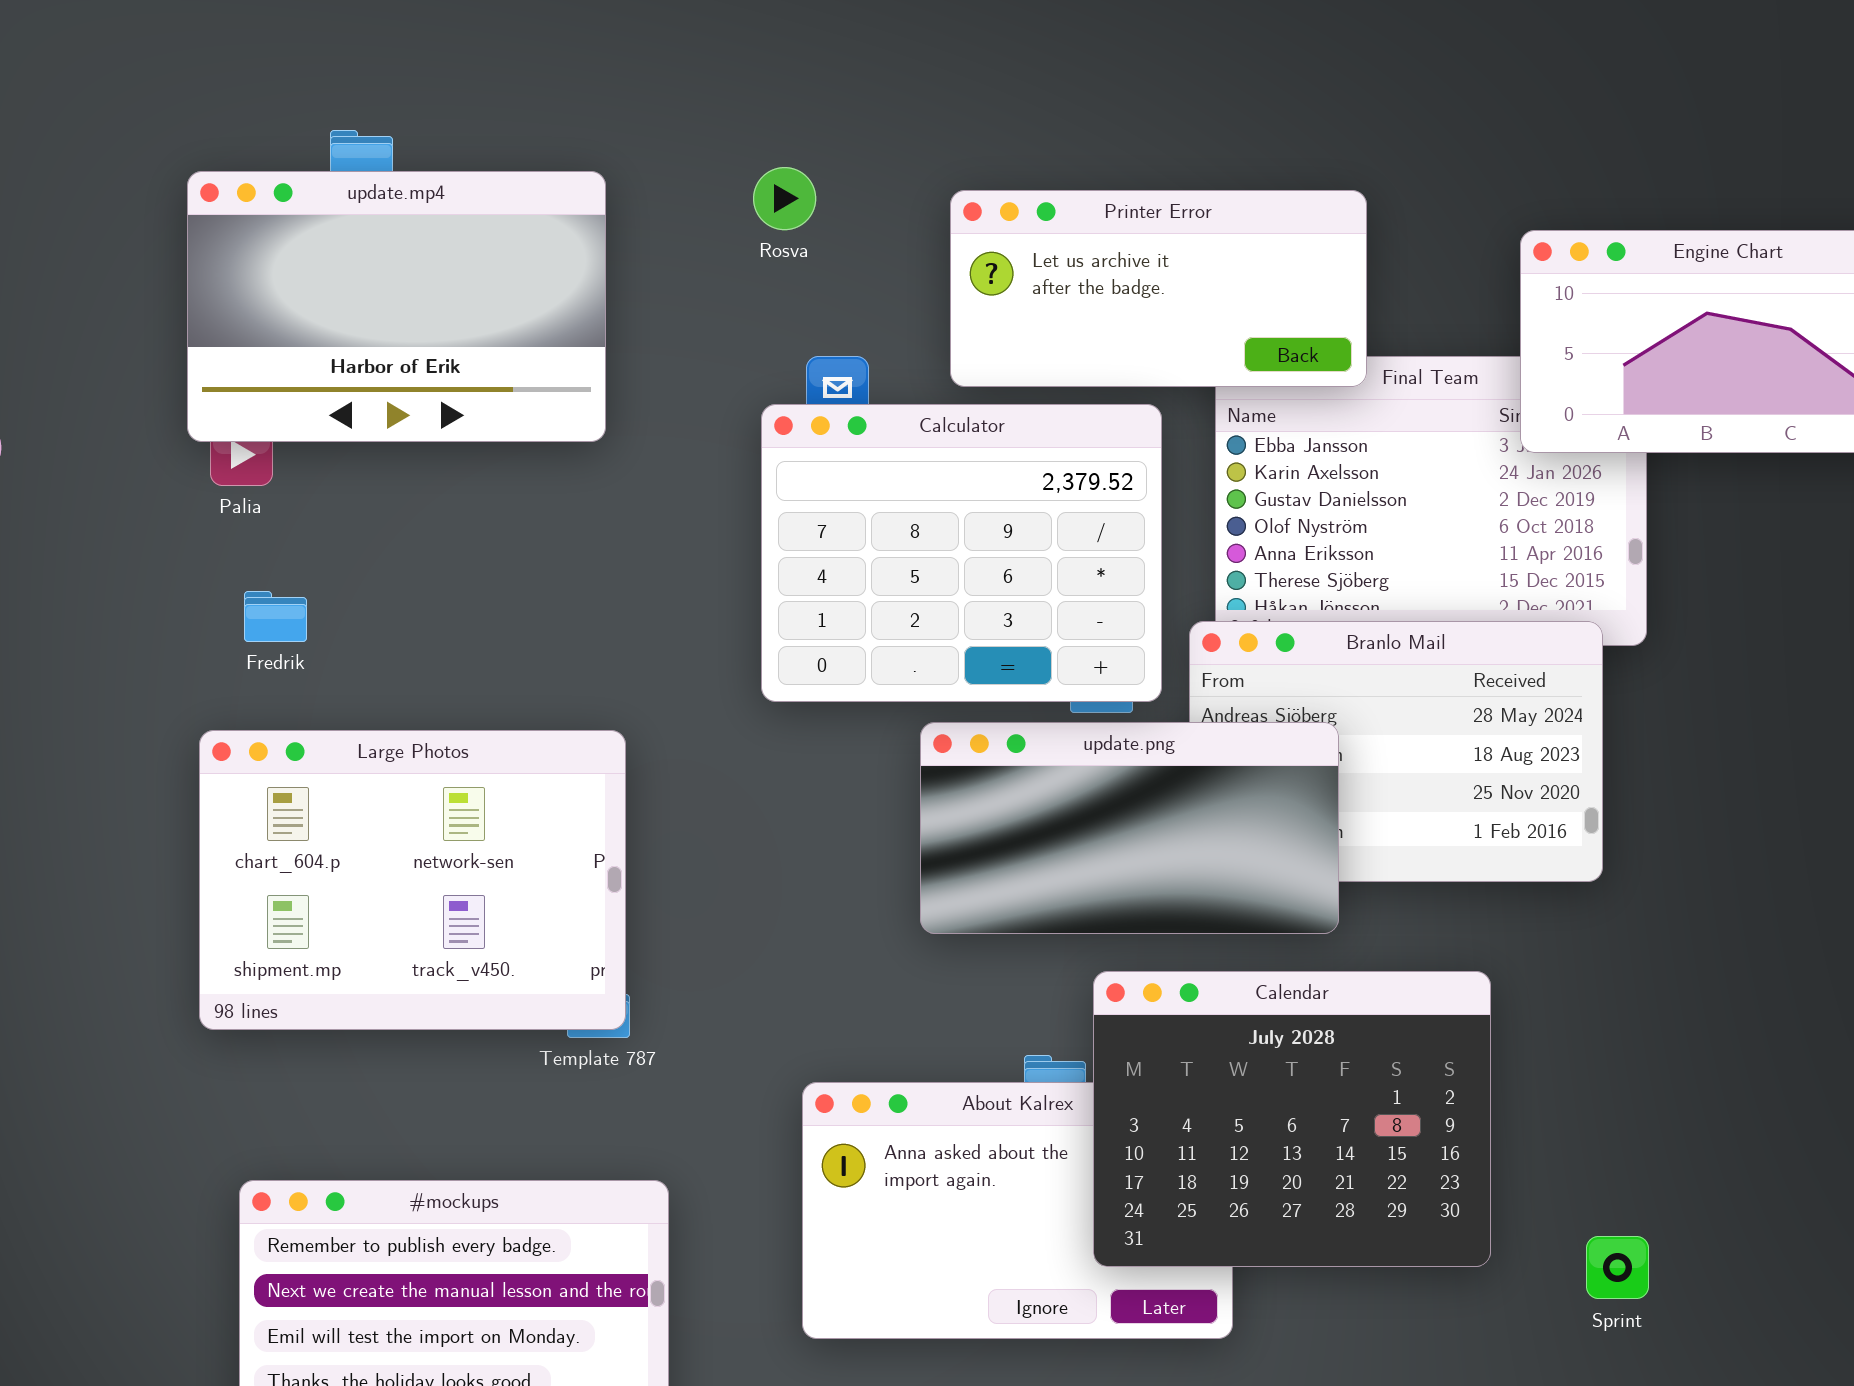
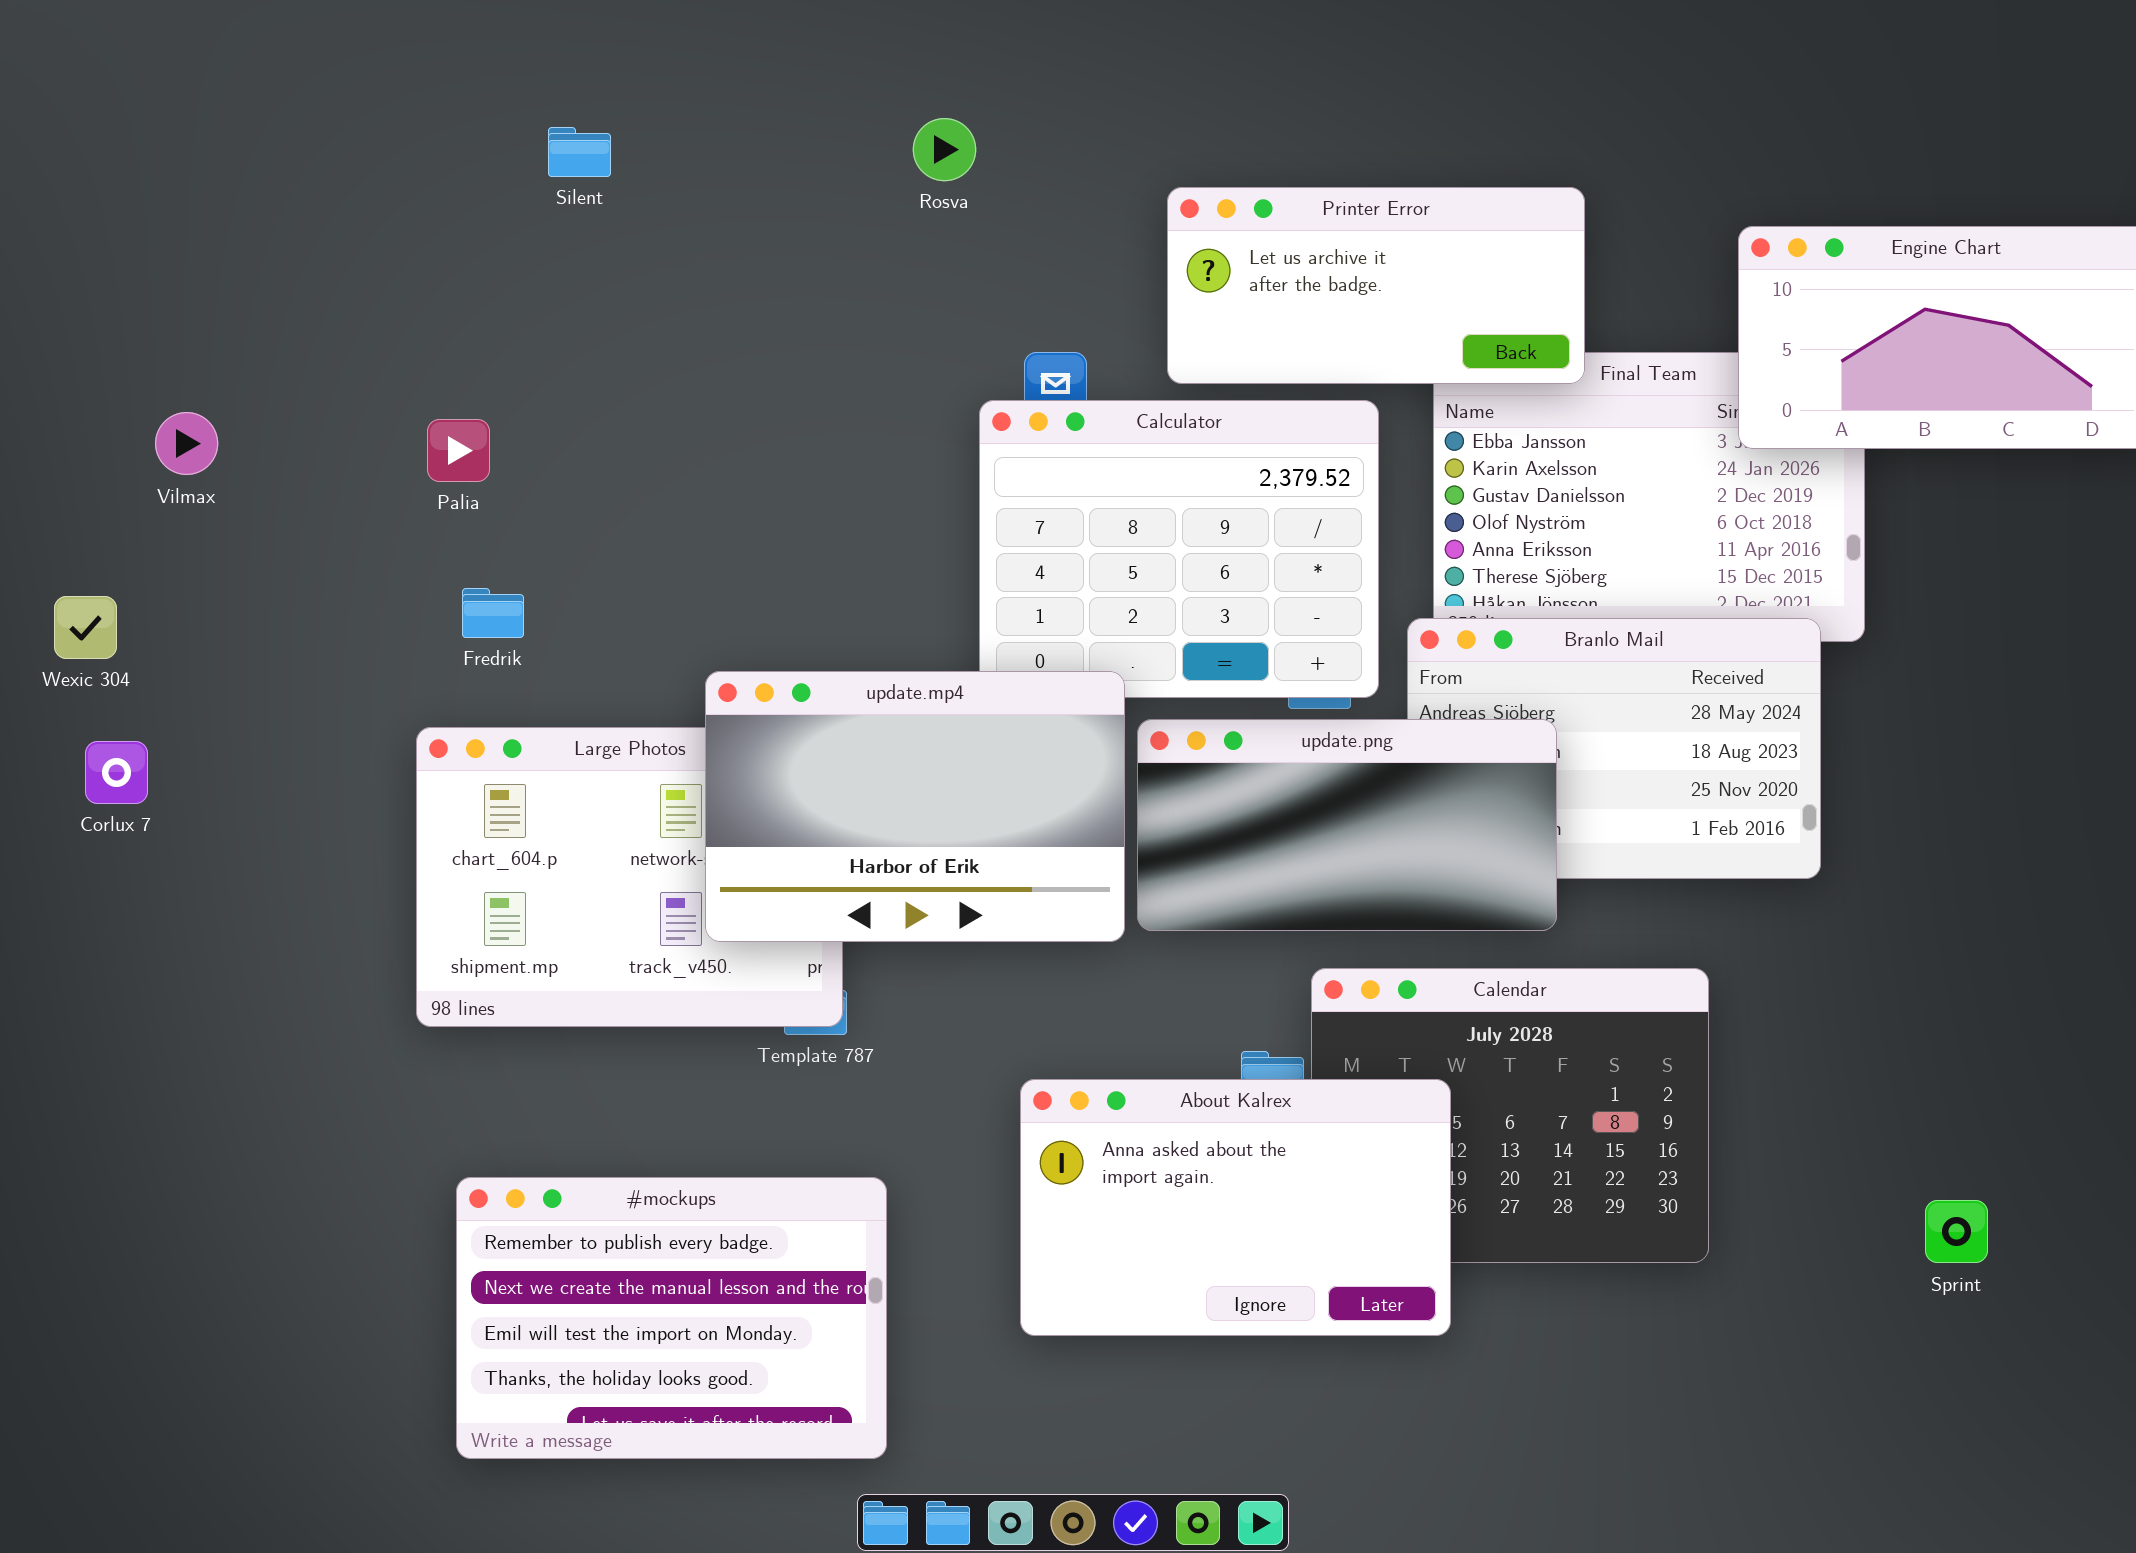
Rosva: [753,167,816,230] -> [913,118,976,181], moved
update.mp4: [187,171,606,442] -> [705,671,1125,942], moved
About Kalrex: [802,1082,1233,1339] -> [1020,1079,1451,1336], raised
Sprint: [1586,1236,1649,1299] -> [1925,1200,1988,1263], moved

